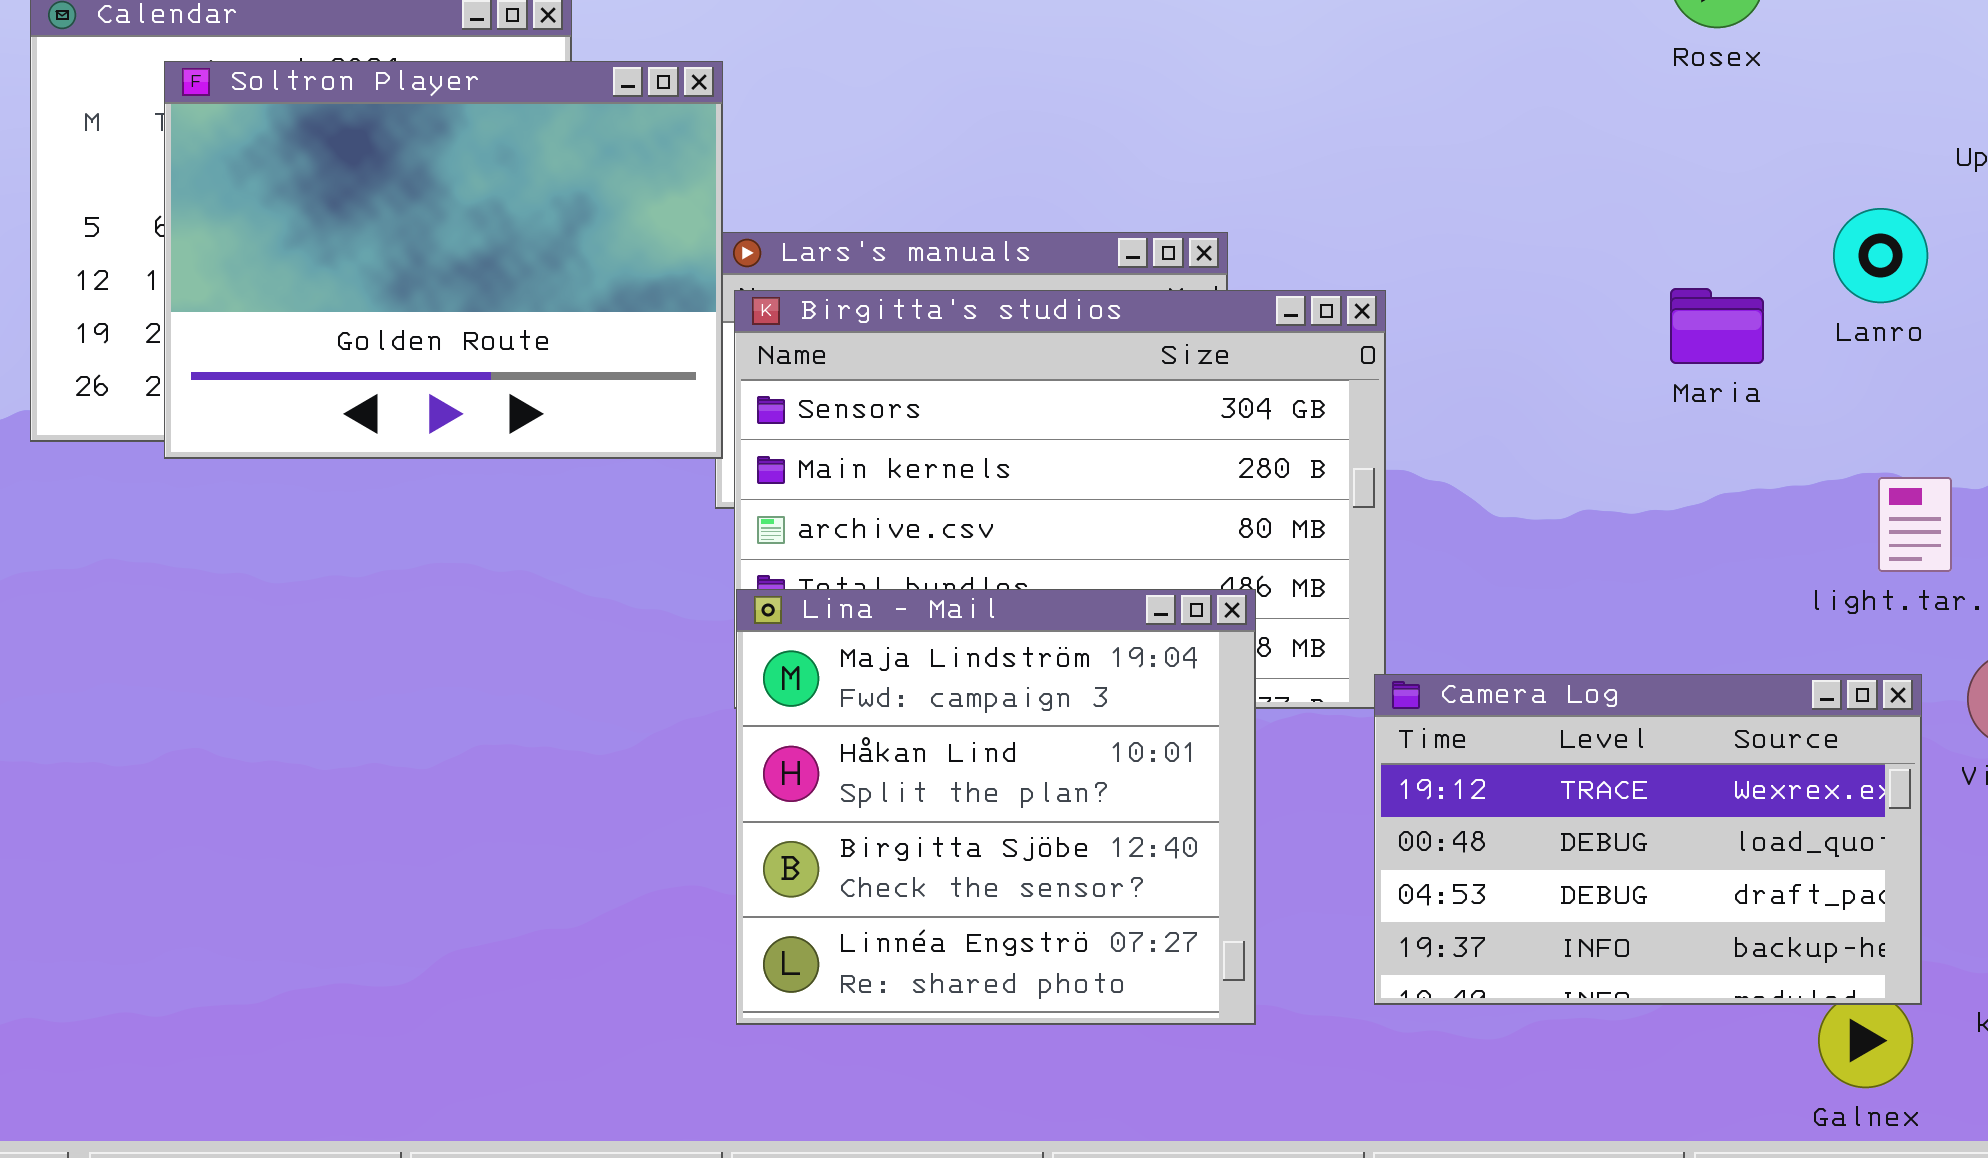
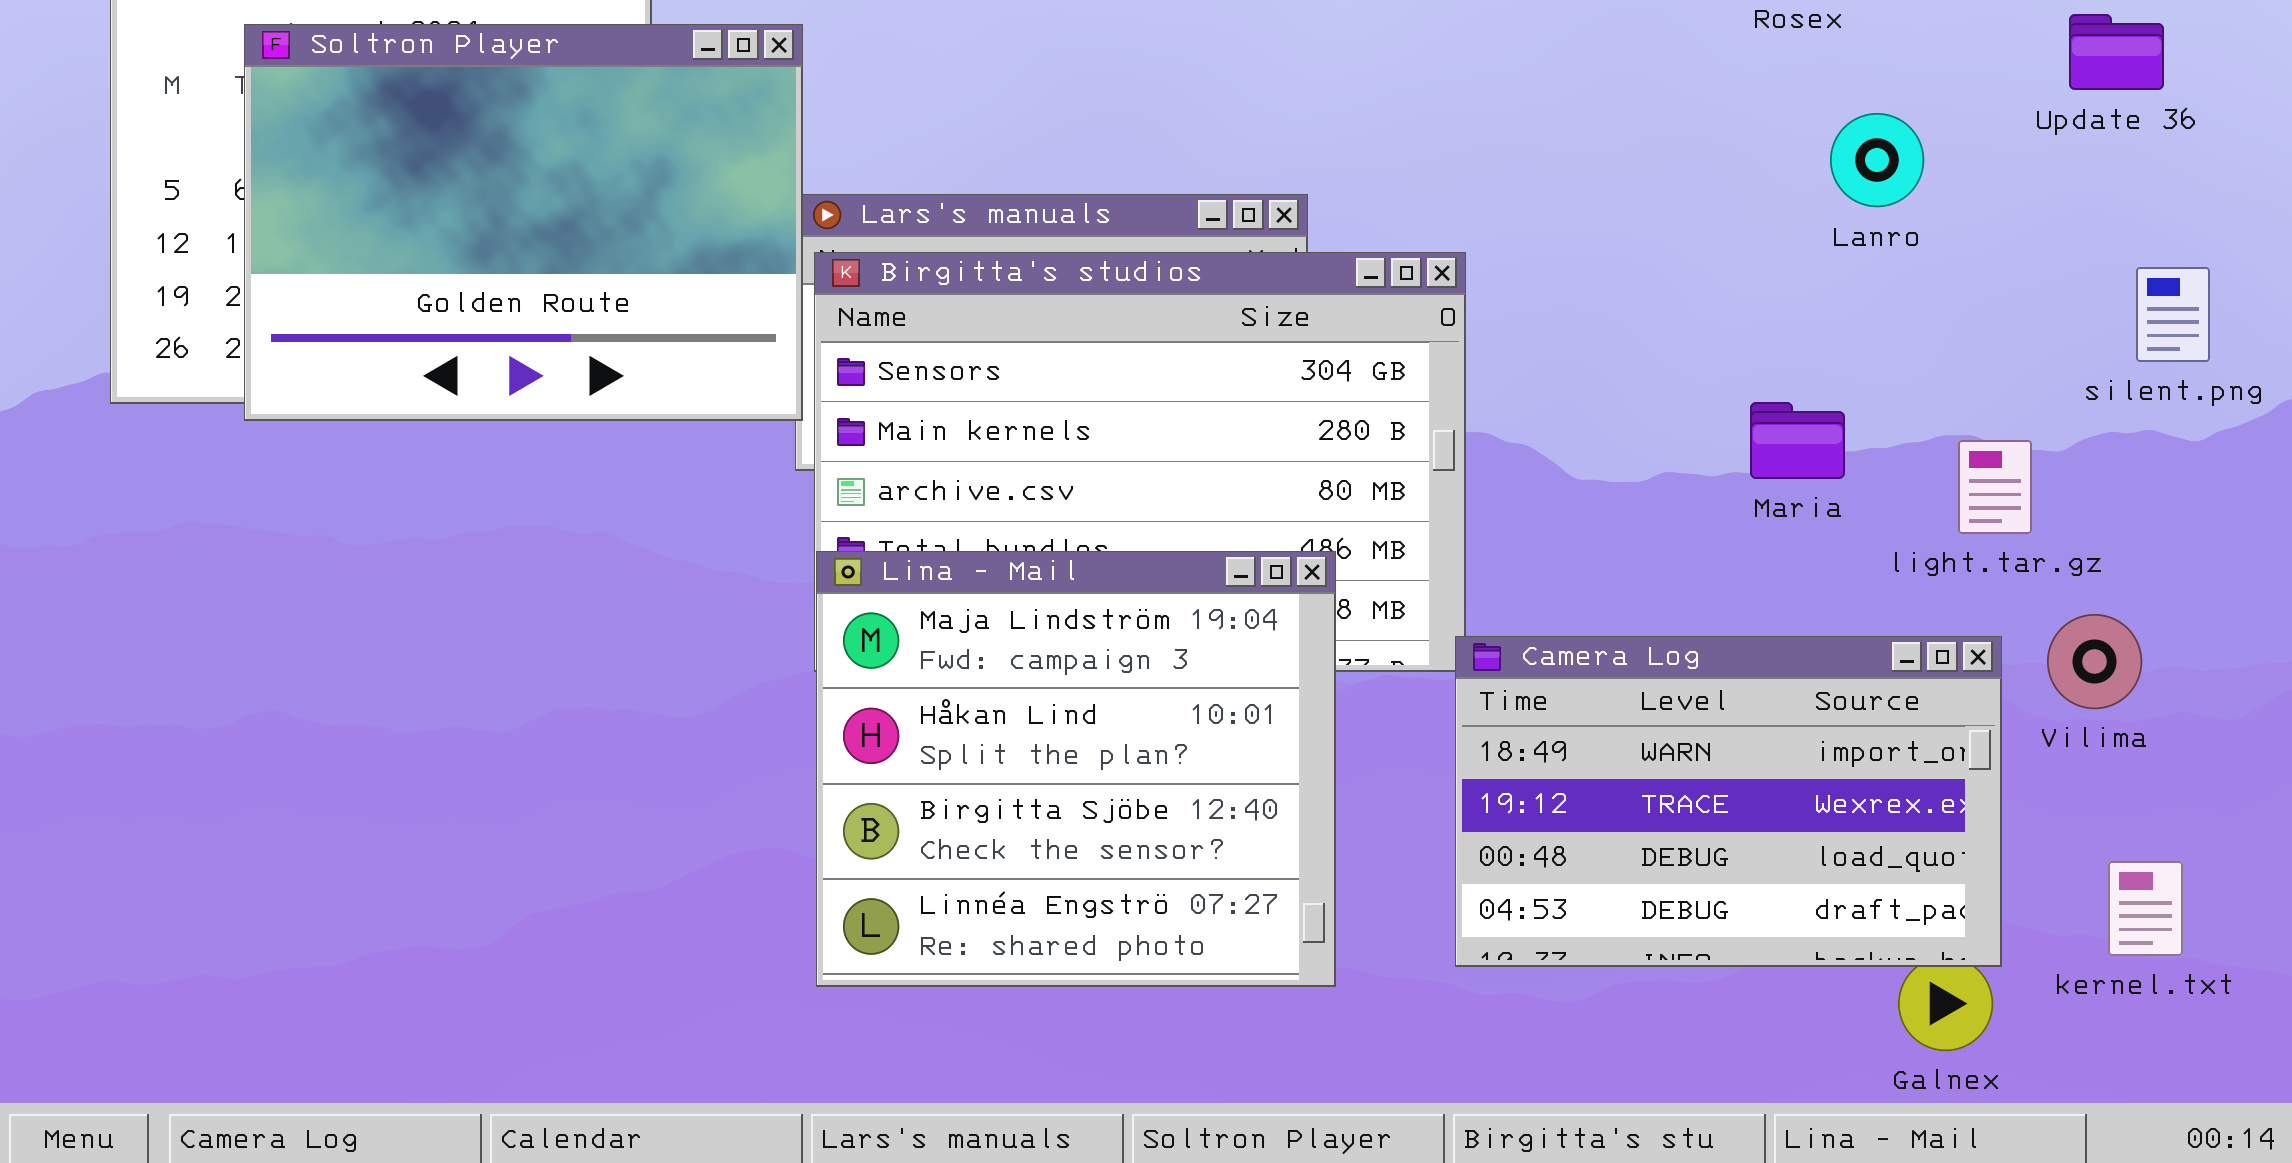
Lanro: [1833,208,1928,303] -> [1830,113,1924,207], moved
Maria: [1670,288,1764,364] -> [1750,402,1845,479], moved
Camera Log: [1374,674,1922,1005] -> [1455,636,2002,967], scrolled up 1 row

